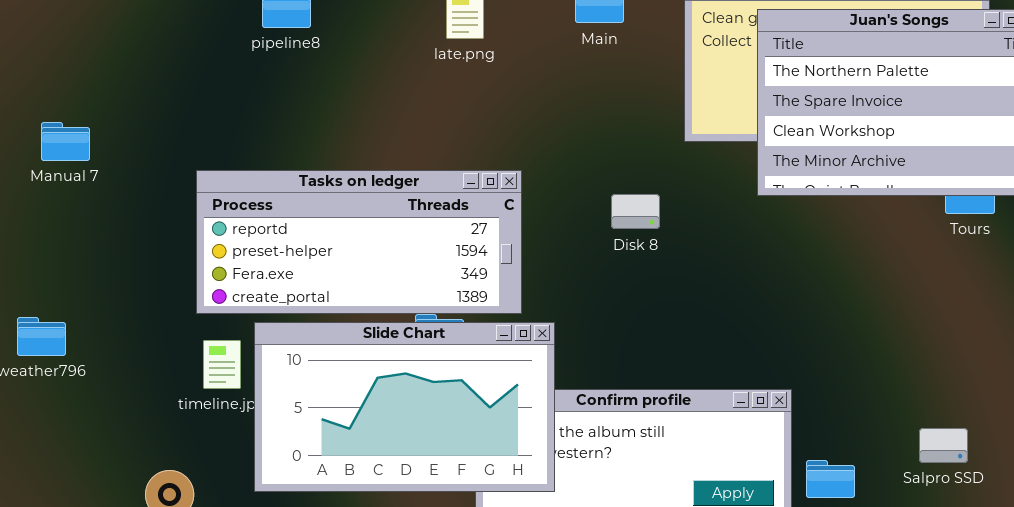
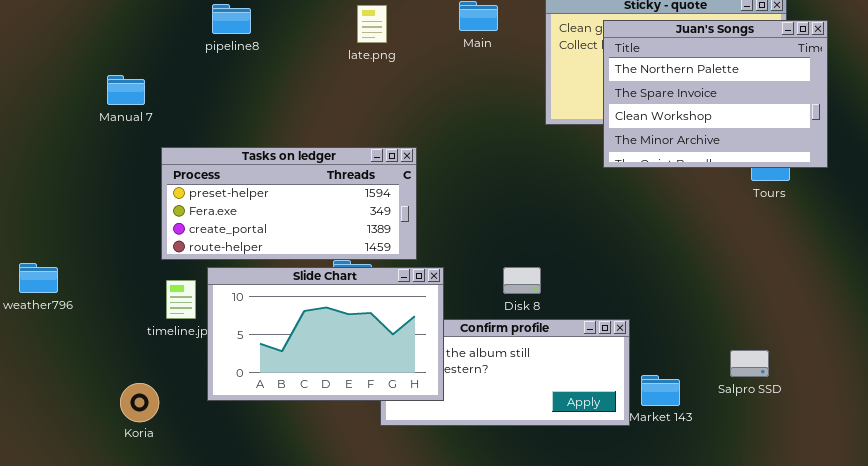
Manual 7: [41,122,90,161] -> [107,75,145,105], moved
Tasks on ledger: [196,170,522,314] -> [161,147,417,260], scrolled down 1 row
Disk 8: [611,194,660,229] -> [503,267,541,294], moved

